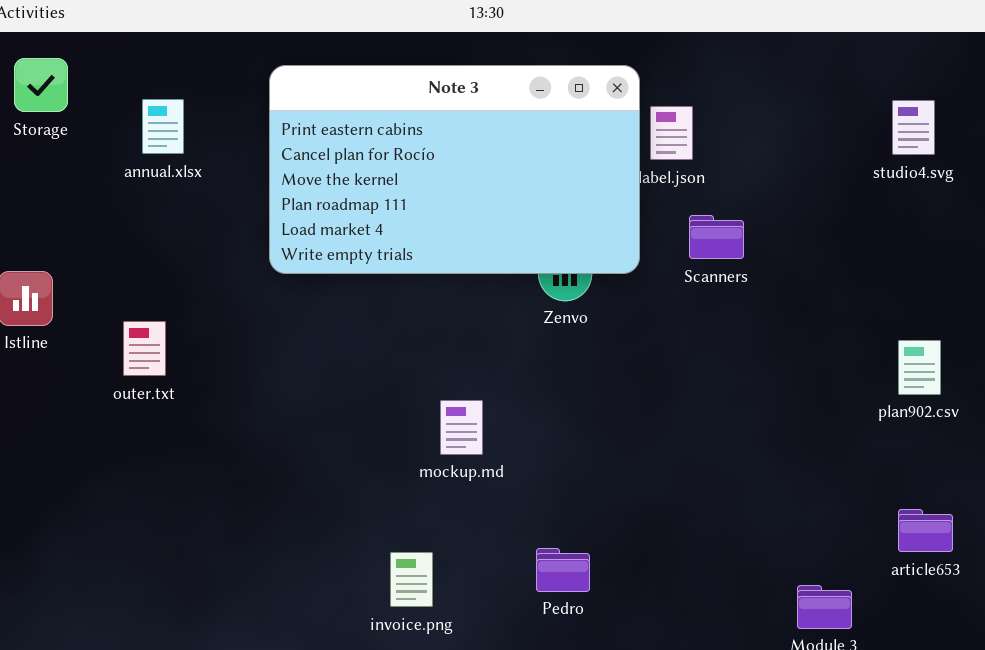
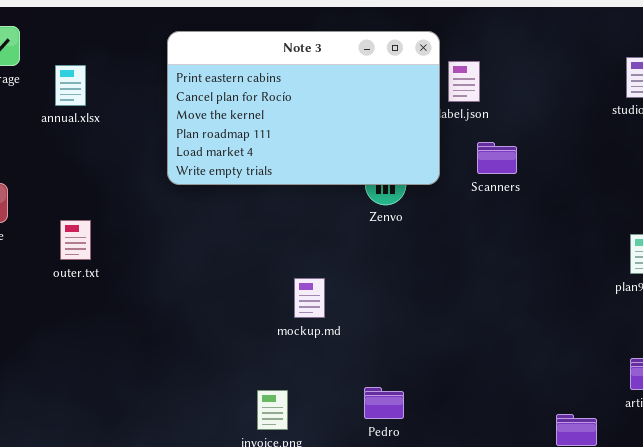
annual.xlsx: [142,99,184,154] -> [55,65,86,106], moved

